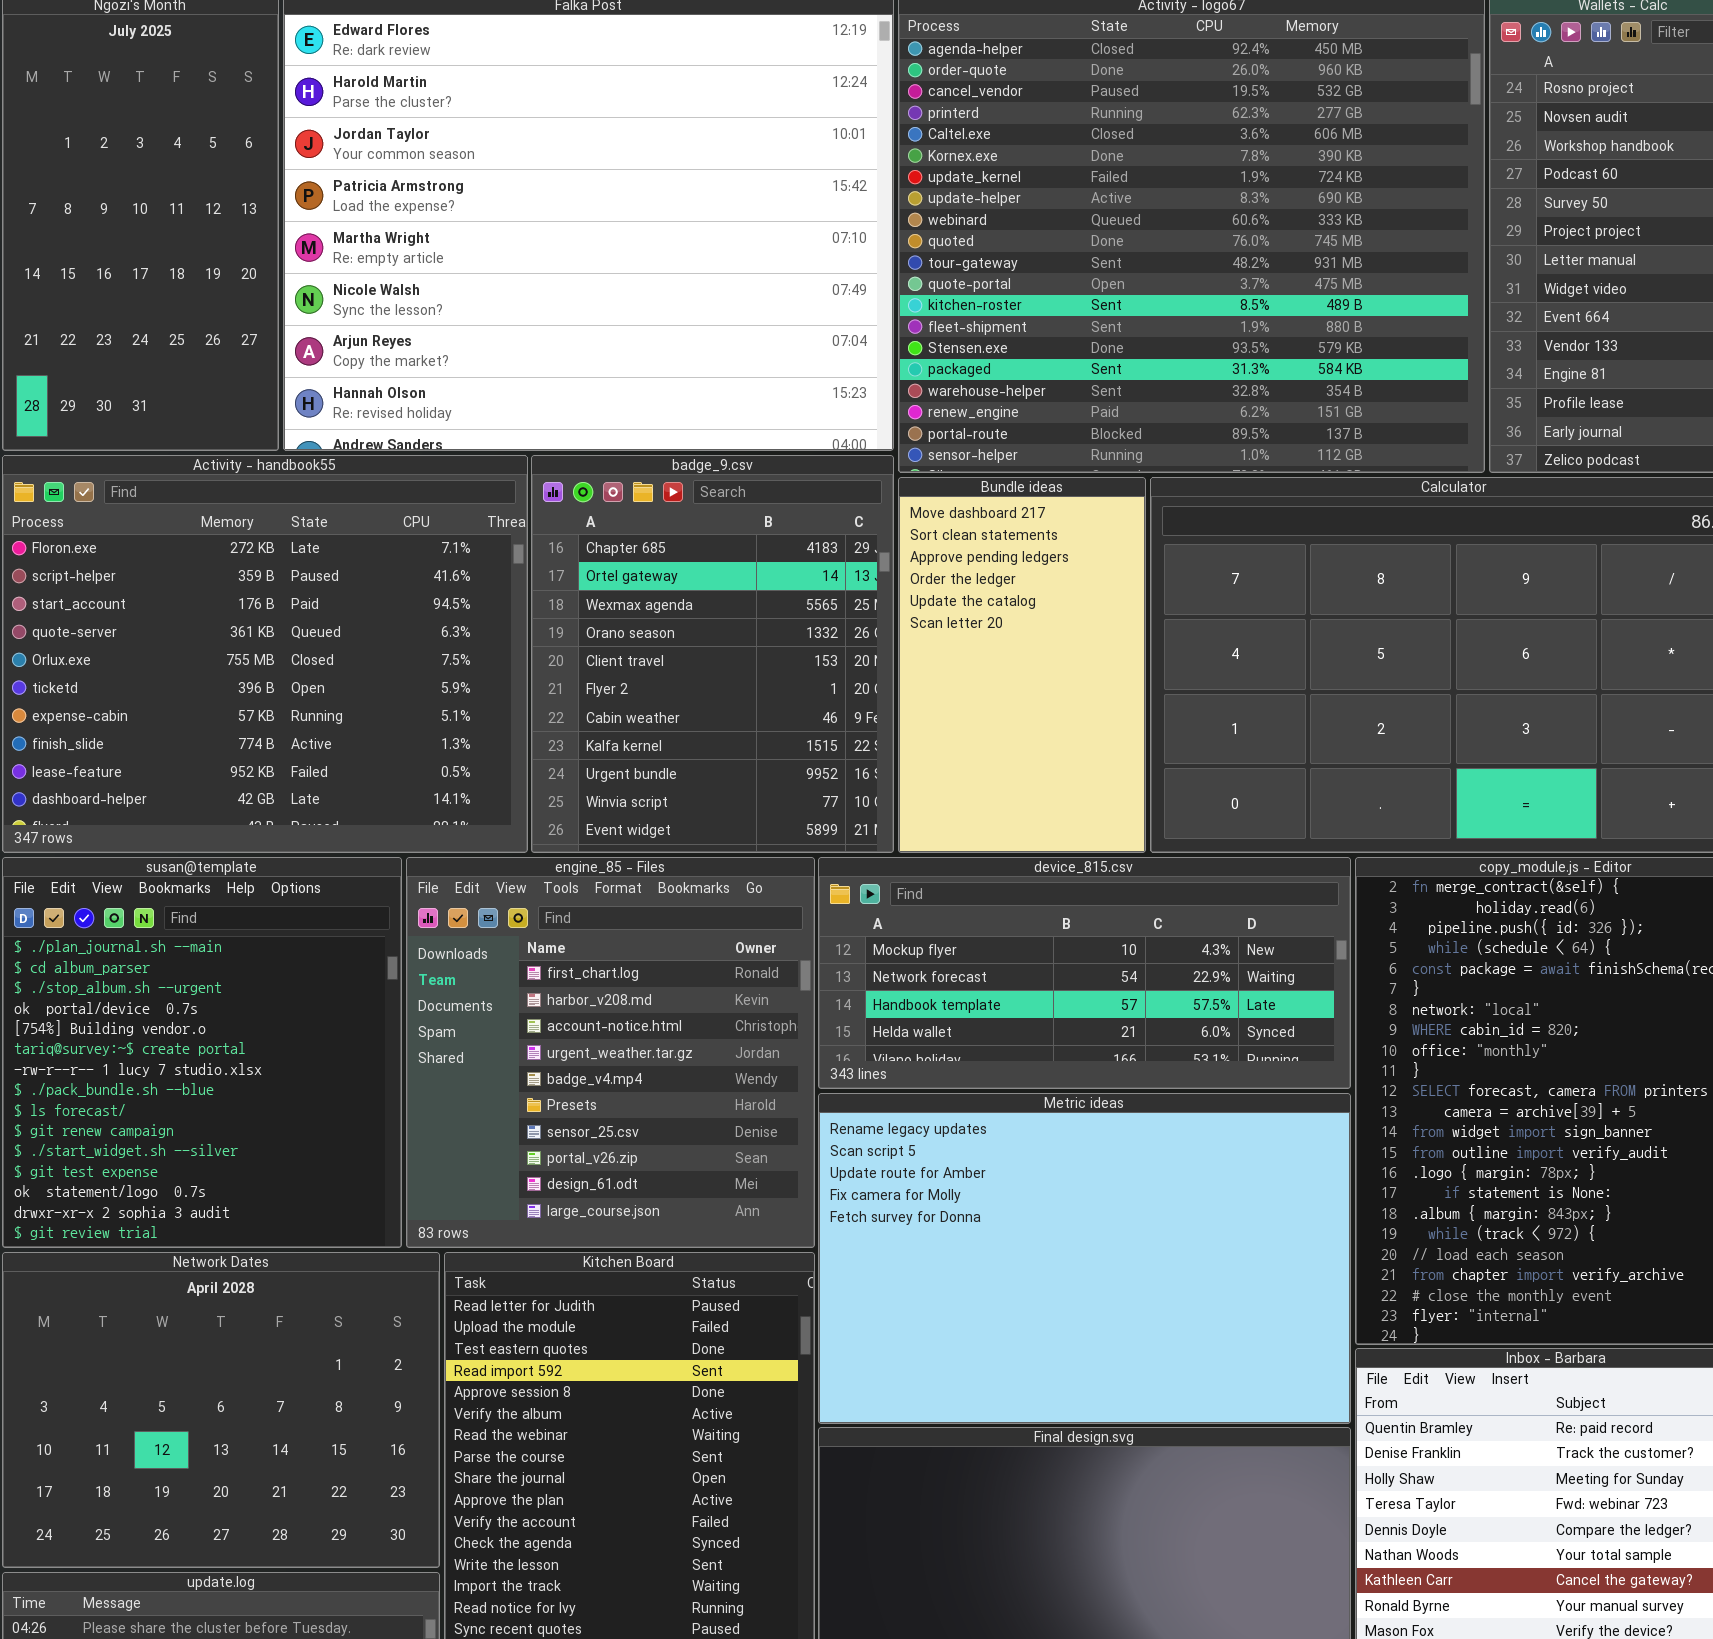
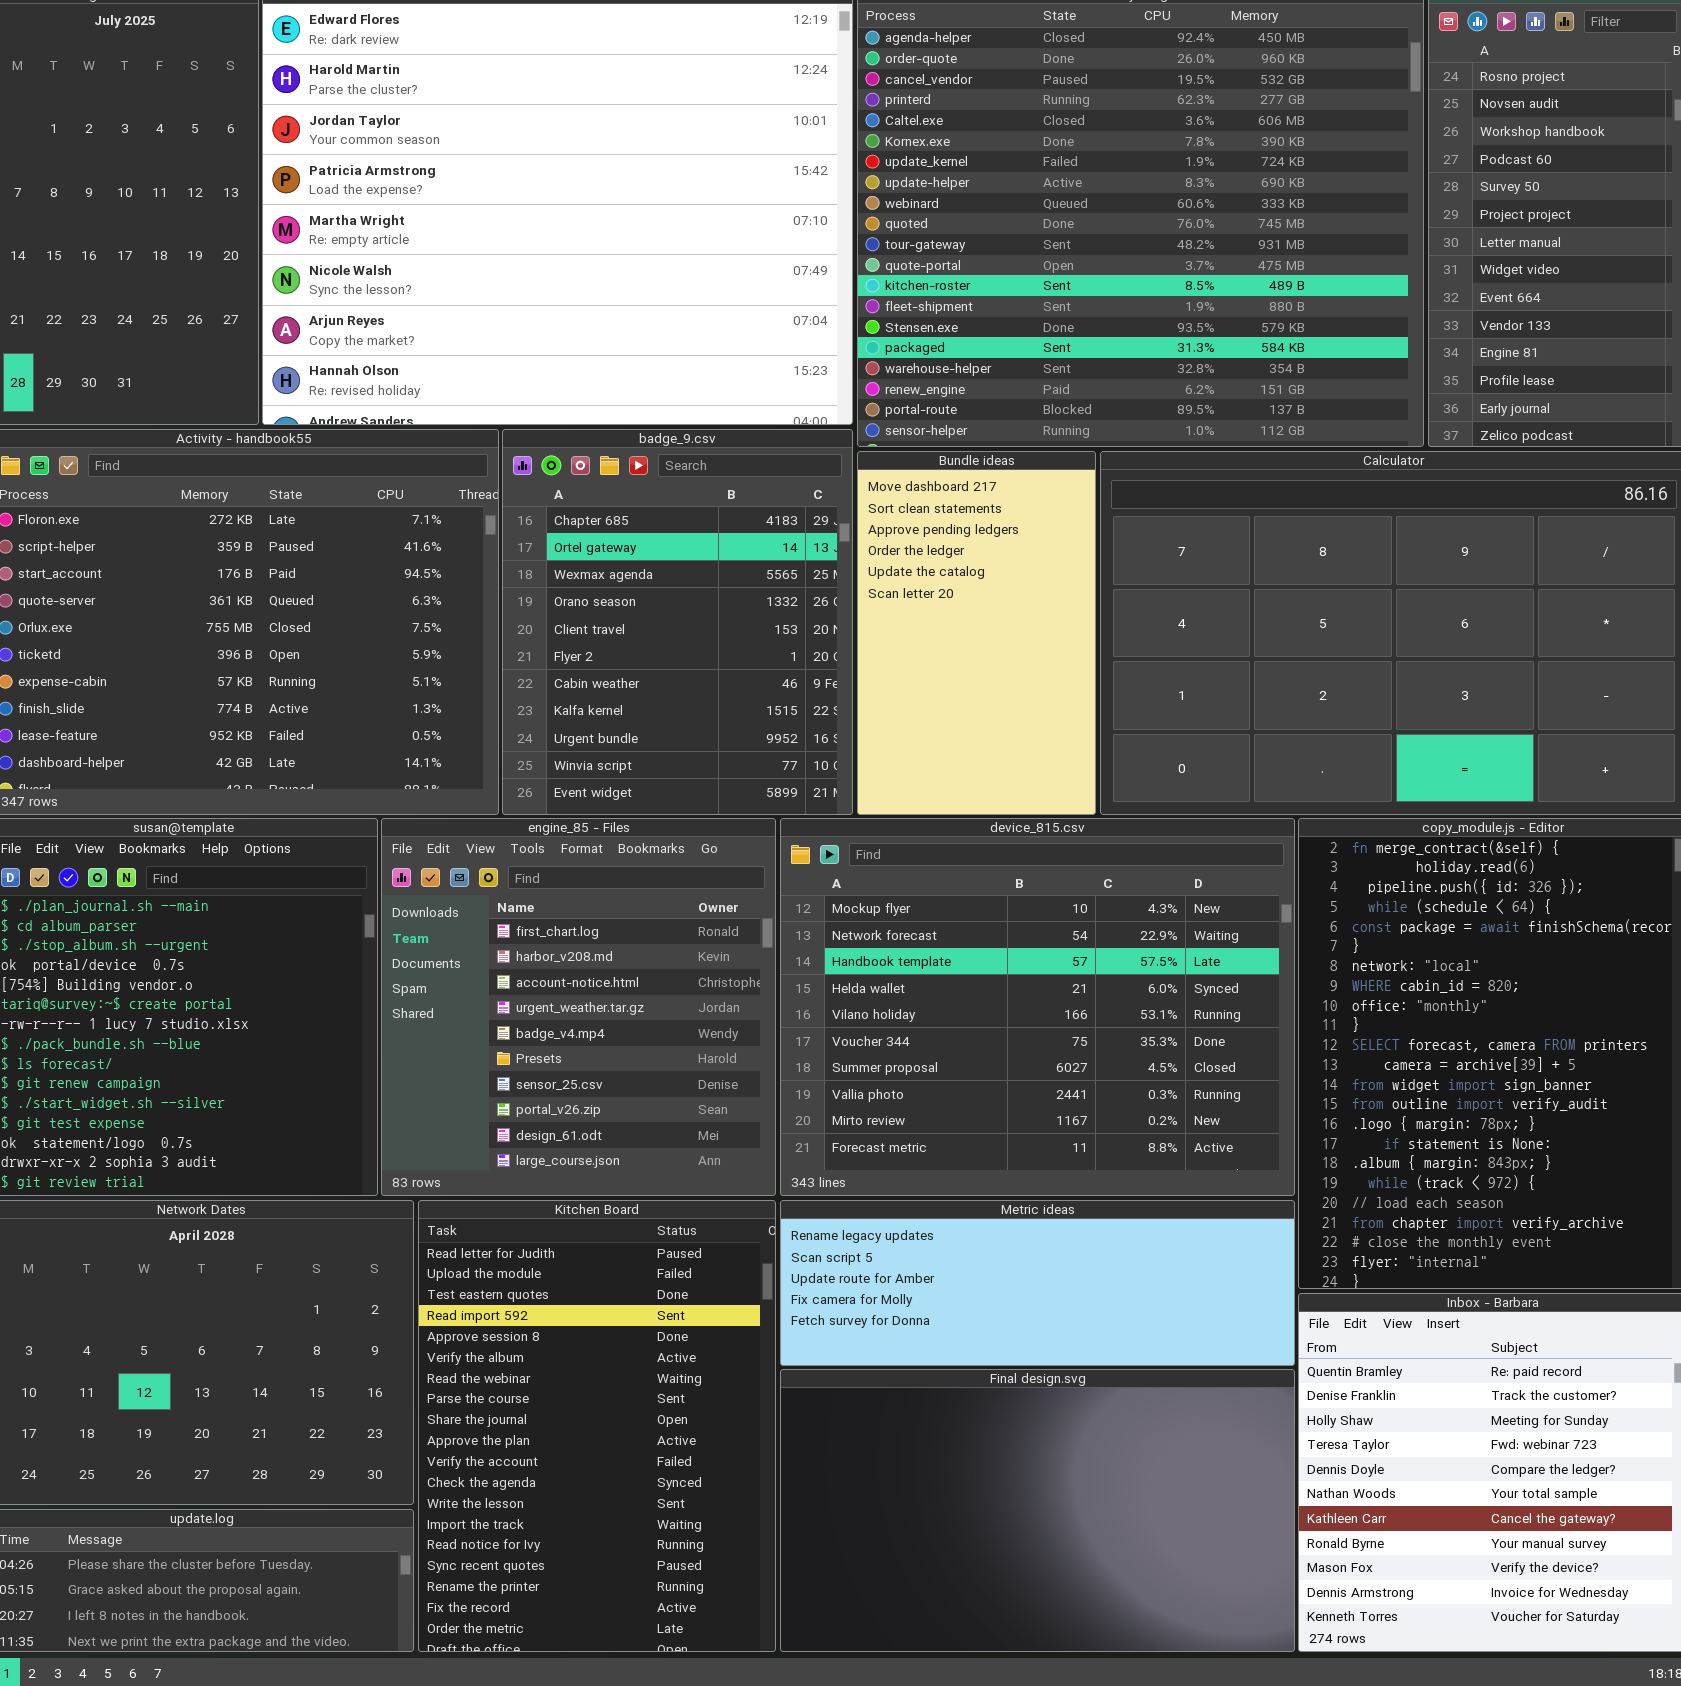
device_815.csv: [818,857,1351,1089] -> [780,818,1295,1196], resized
Metric ideas: [818,1093,1351,1424] -> [780,1200,1295,1366], resized

